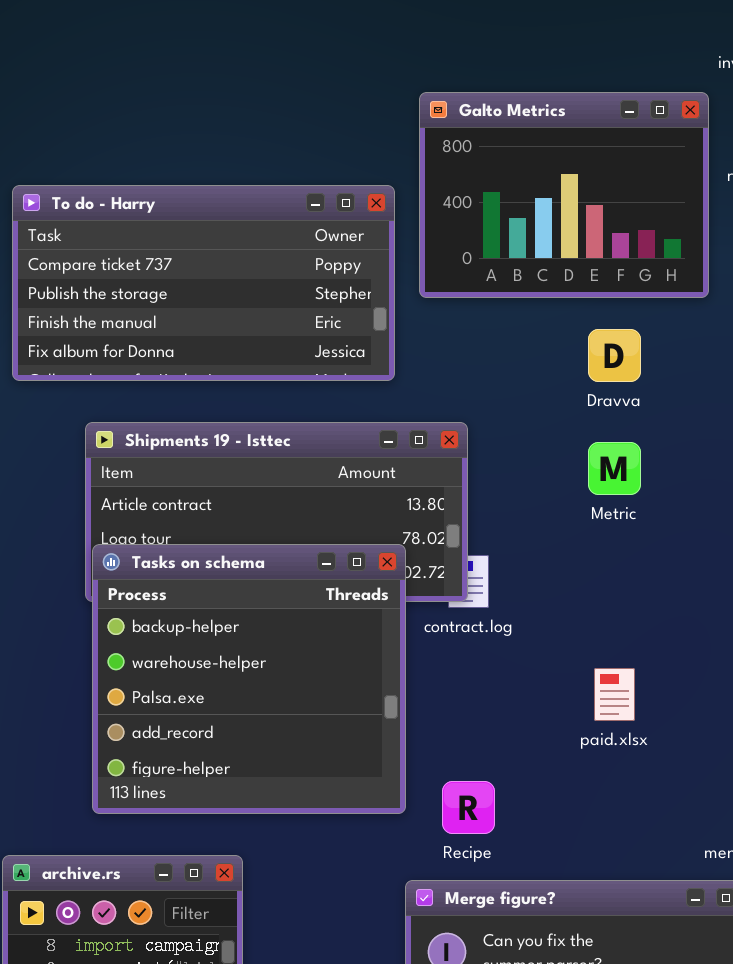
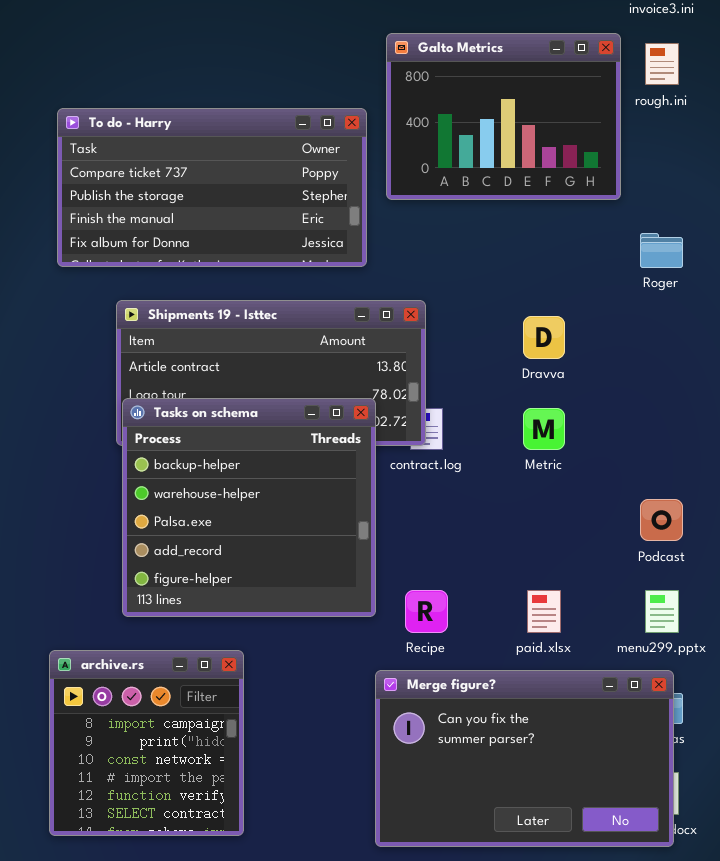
Dravva: [588,329,641,382] -> [523,316,565,359], moved
Metric: [588,442,641,495] -> [523,408,565,450], moved
paid.xlsx: [594,668,635,721] -> [527,590,561,633], moved

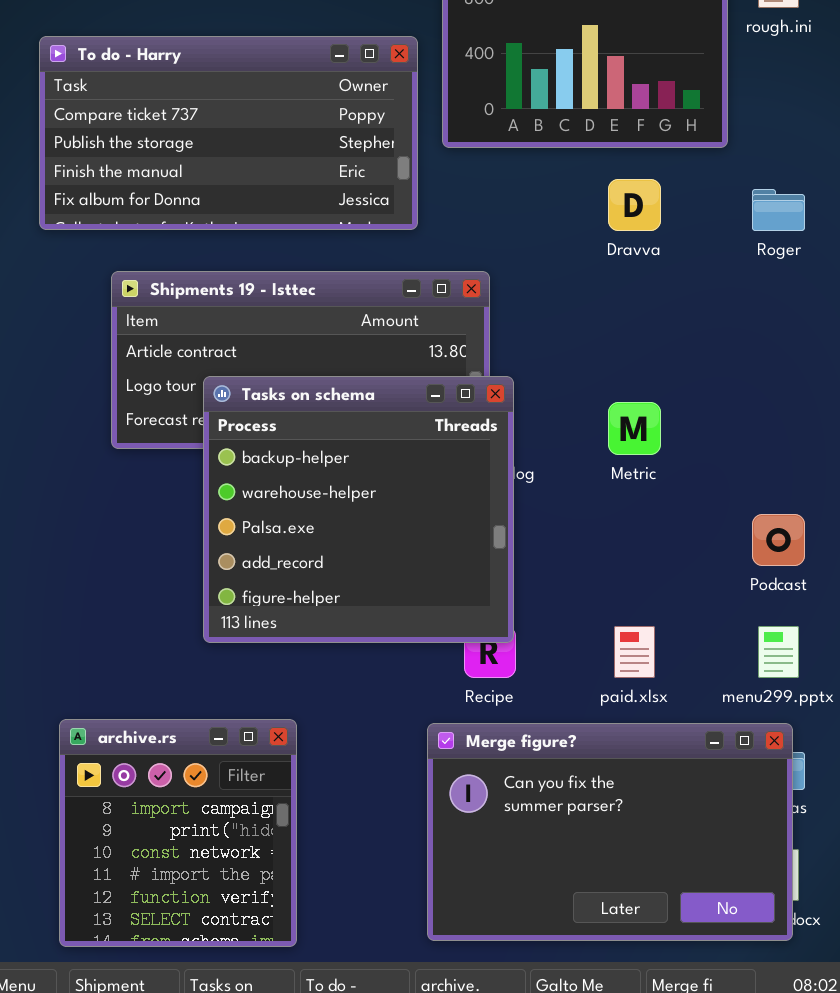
Dravva: [523,316,565,359] -> [608,179,661,231], moved
Tasks on schema: [122,398,376,617] -> [203,376,514,643], moved
archive.rs: [49,650,244,836] -> [59,719,297,947], moved

